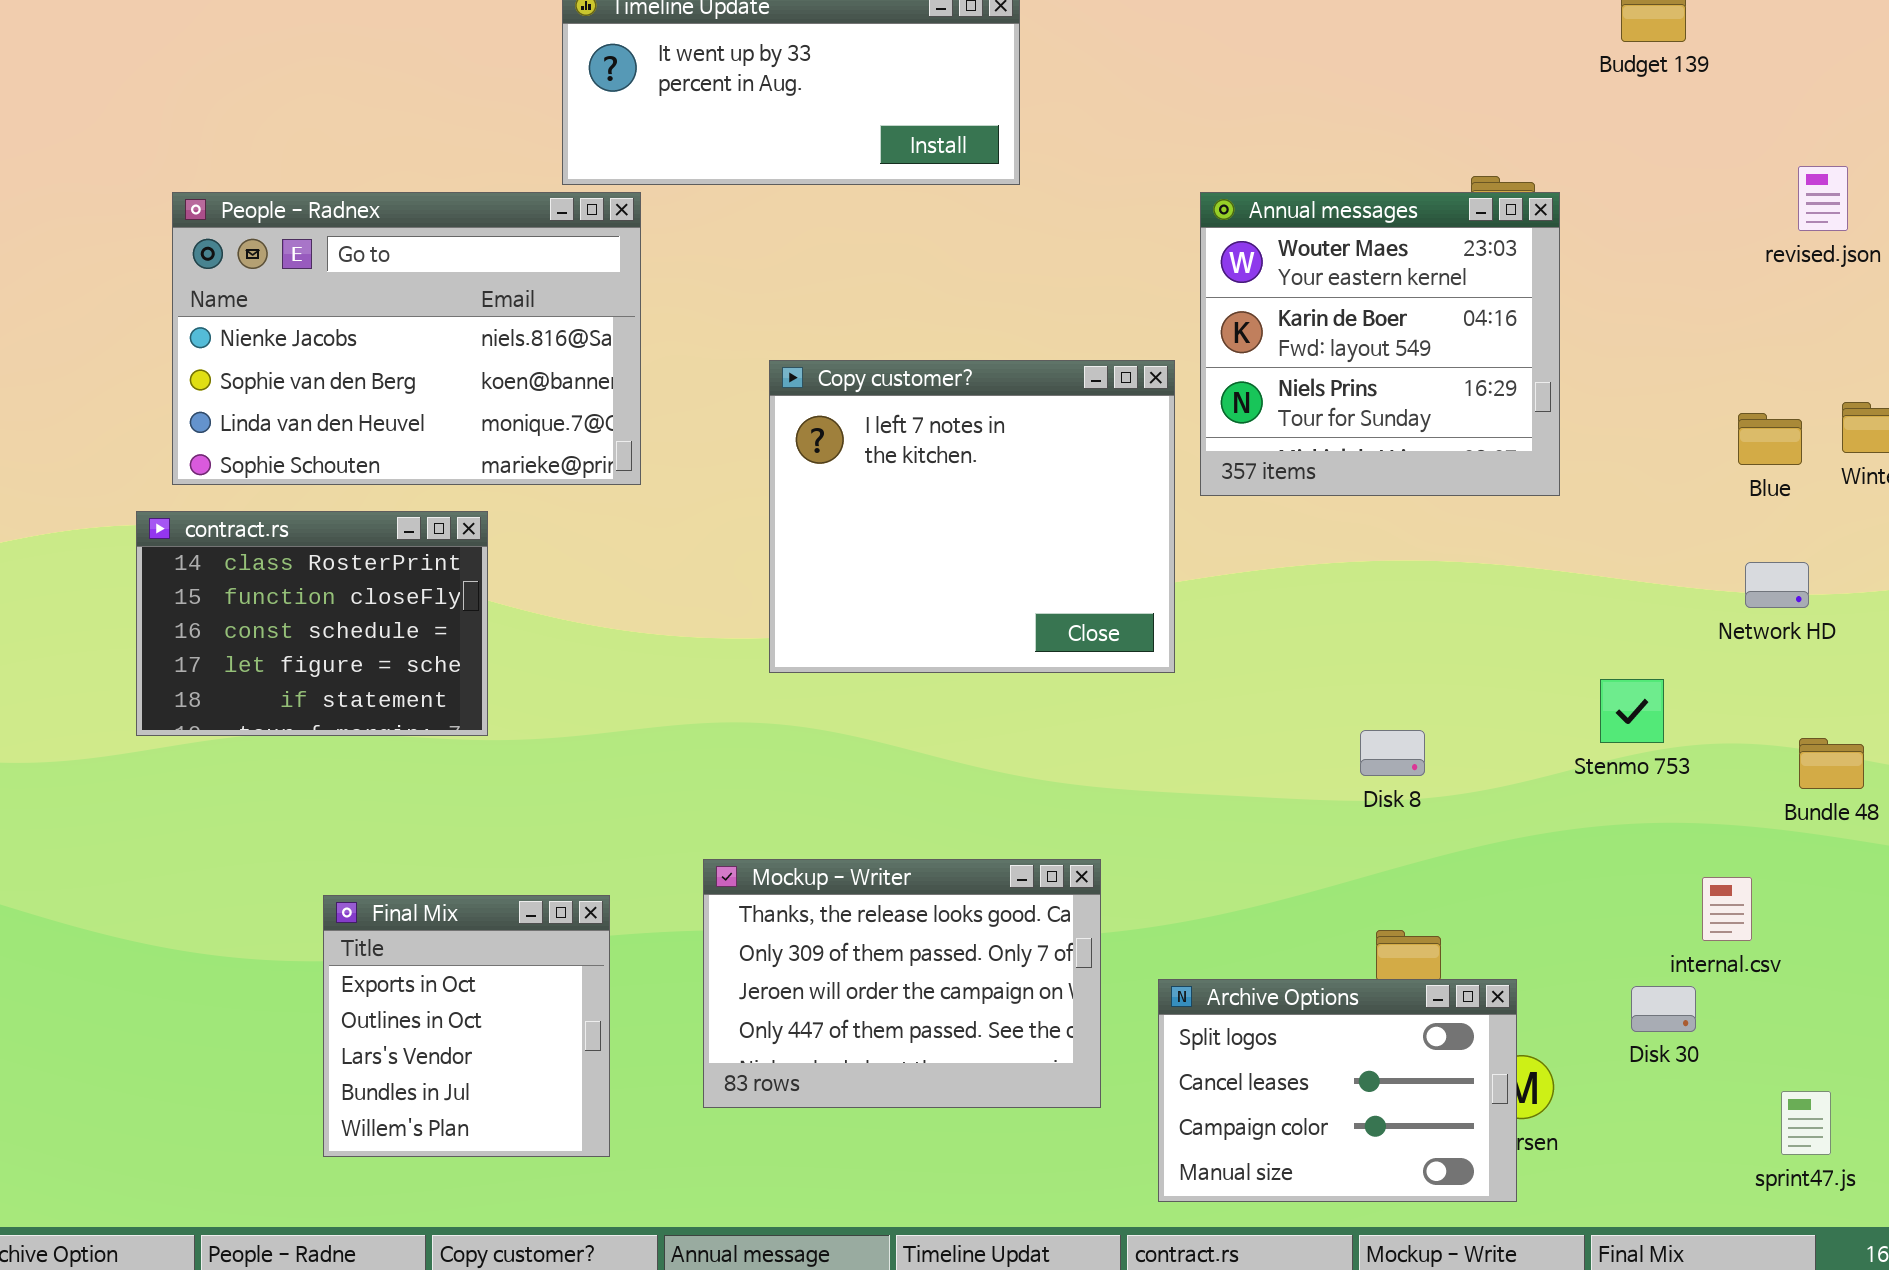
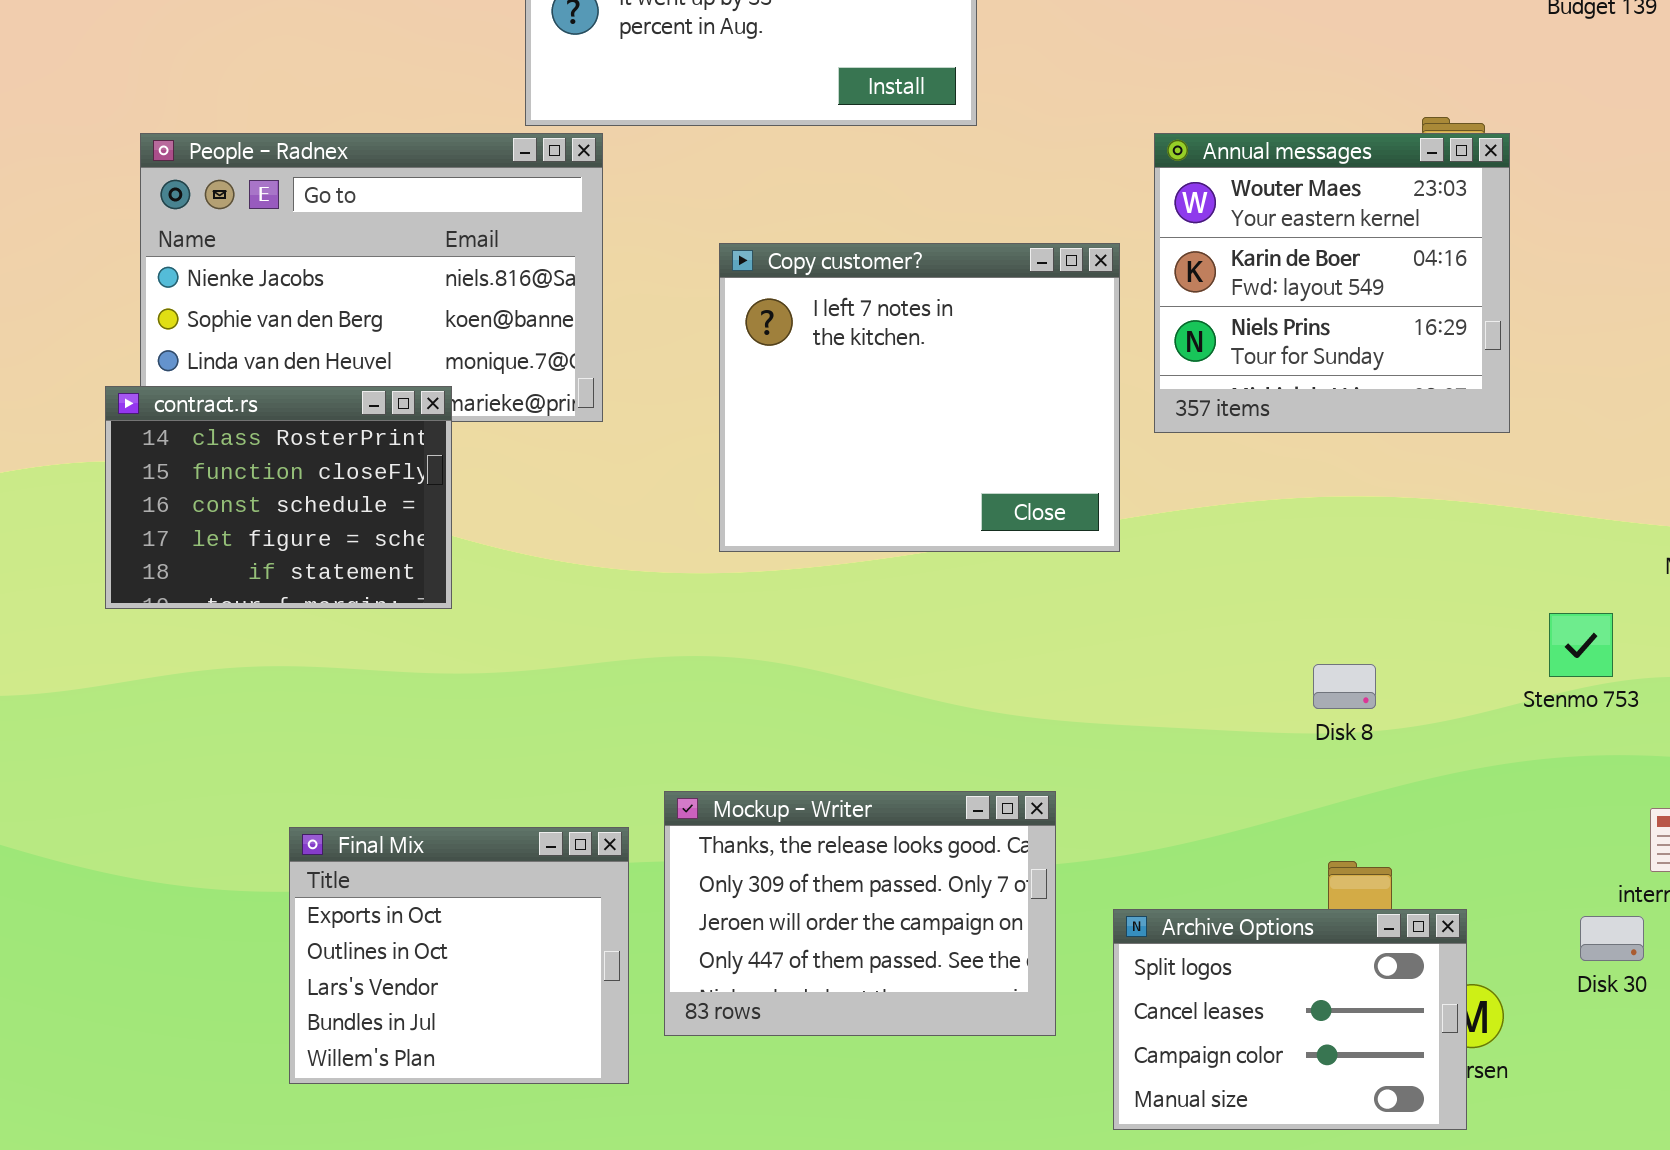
Copy customer?: [769,360,1175,673] -> [719,243,1120,552], moved
contract.rs: [136,511,488,736] -> [105,386,452,609], moved
Final Mix: [323,895,610,1157] -> [289,827,629,1084], resized

